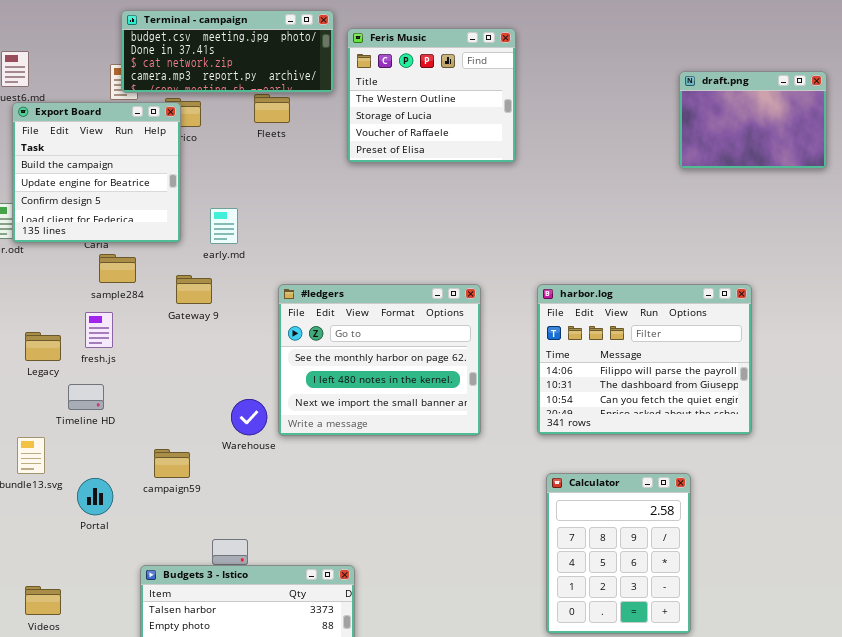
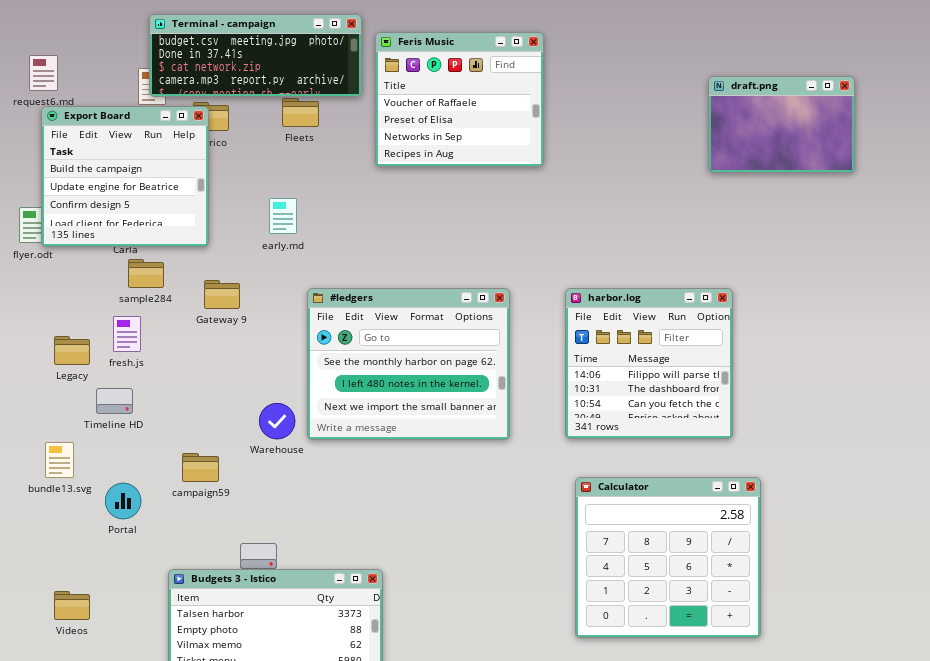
Feris Music: [347,28,516,163] -> [375,32,544,167], scrolled down 2 rows
early.md: [210,208,238,244] -> [269,198,297,234], moved
harbor.log: [537,284,752,435] -> [565,288,733,439], resized
Calculator: [546,473,691,634] -> [575,477,761,638], resized

